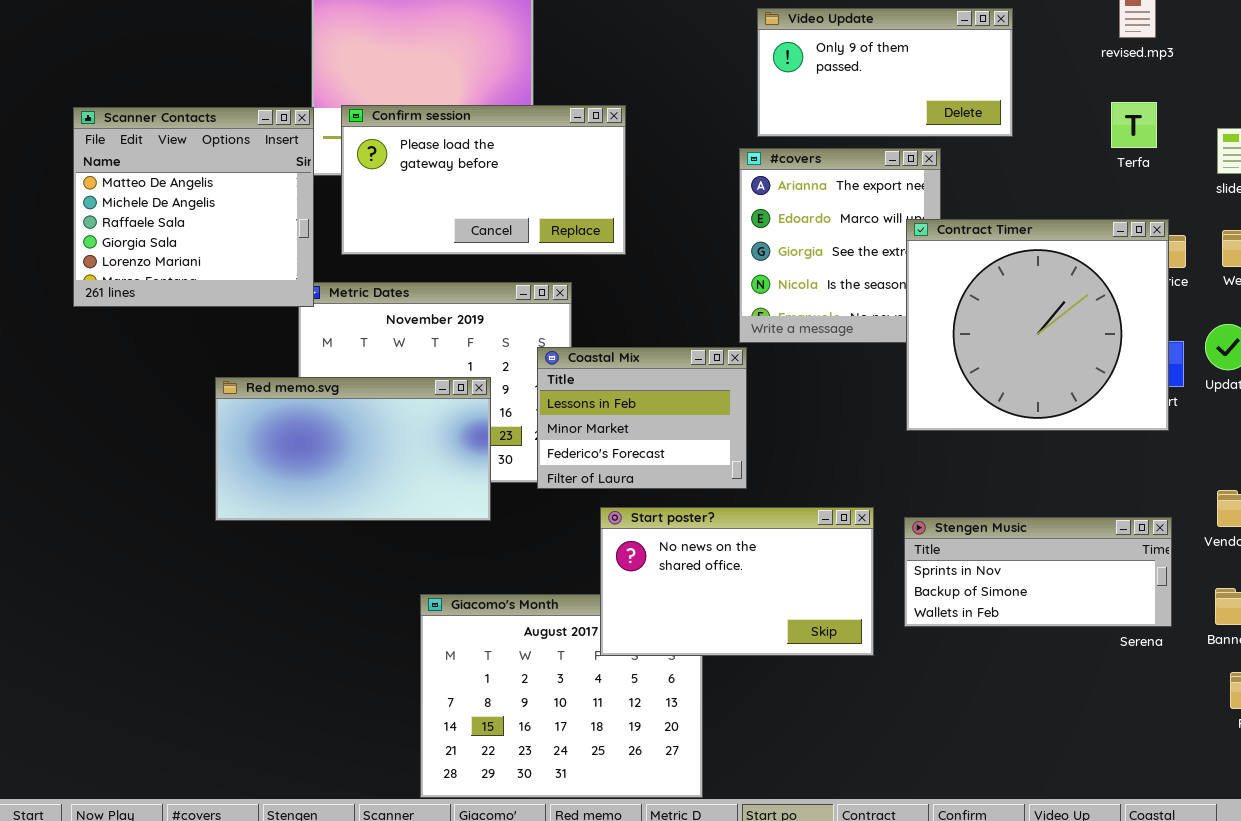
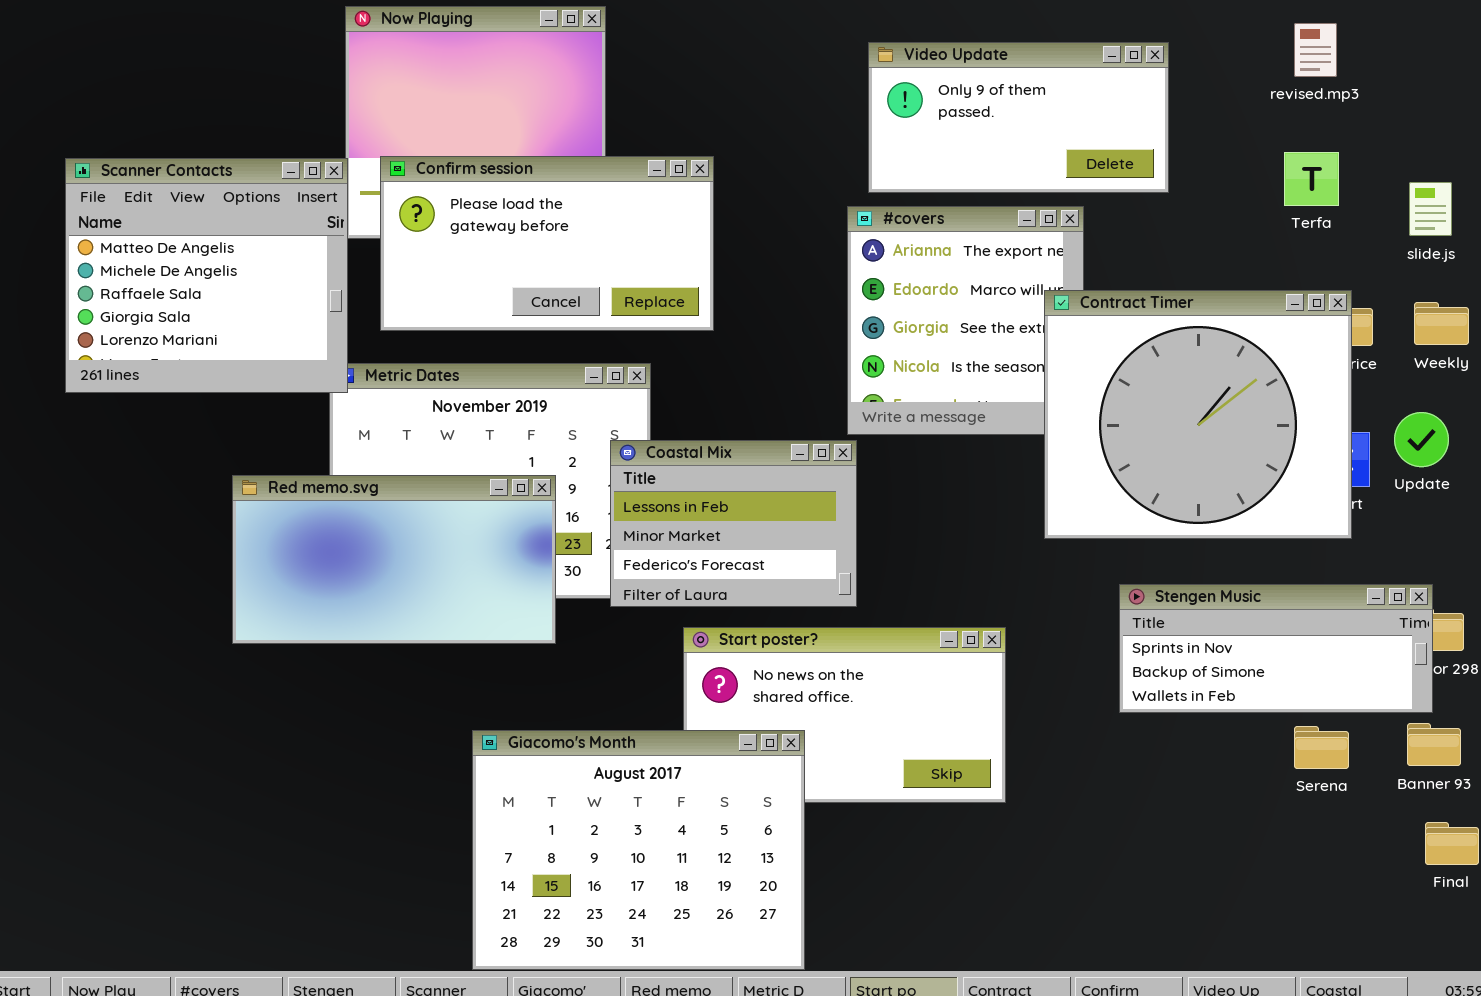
Stengen Music: [904,517,1172,627] -> [1119,584,1433,713], moved
Giacomo's Month: [420,594,703,798] -> [472,730,805,970], raised

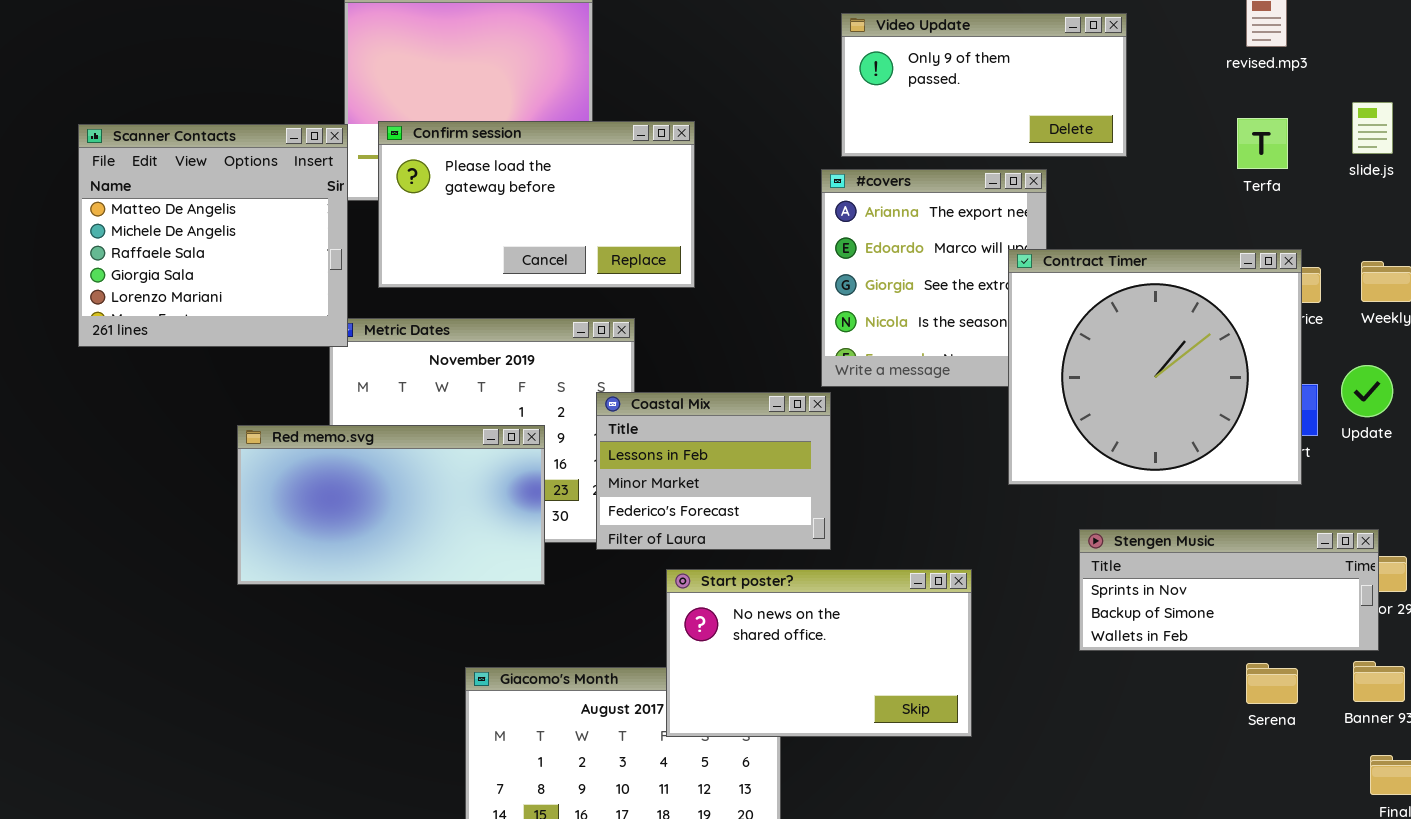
slide.js: [1409,182,1452,236] -> [1352,102,1393,154], moved
Start poster?: [683,627,1006,803] -> [666,569,972,737], raised

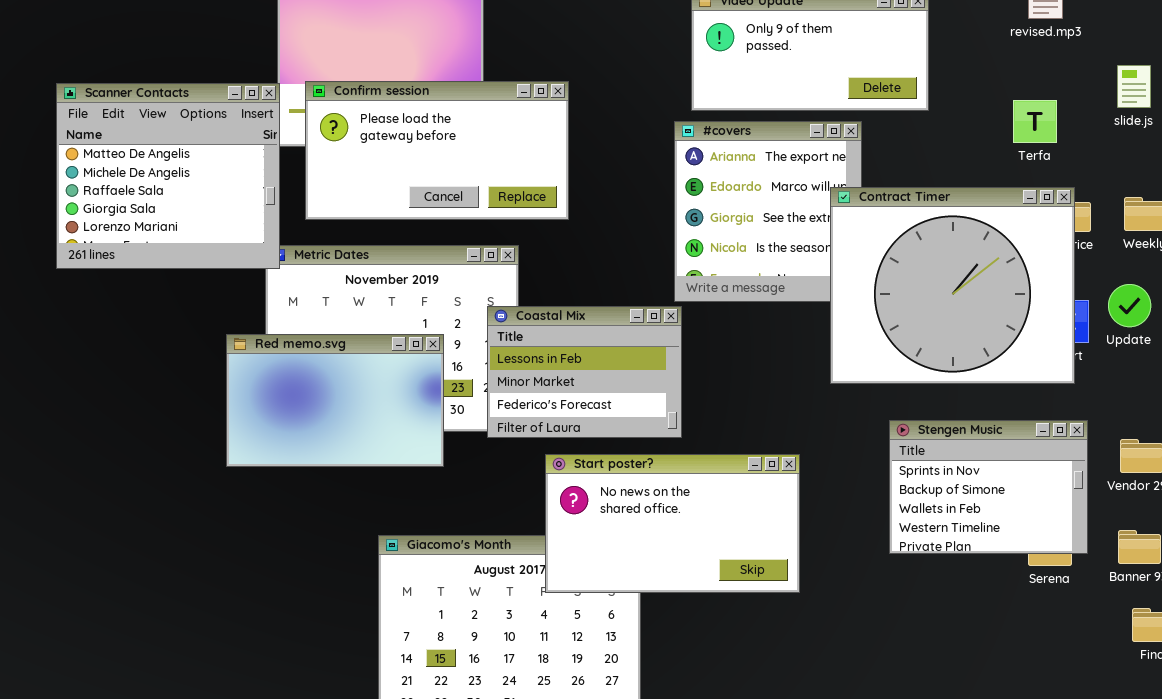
Terfa: [1237,118,1288,169] -> [1013,100,1057,143], moved
Red memo.svg: [237,425,545,585] -> [226,334,444,467], resized
Stengen Music: [1079,529,1379,651] -> [889,420,1088,554], resized

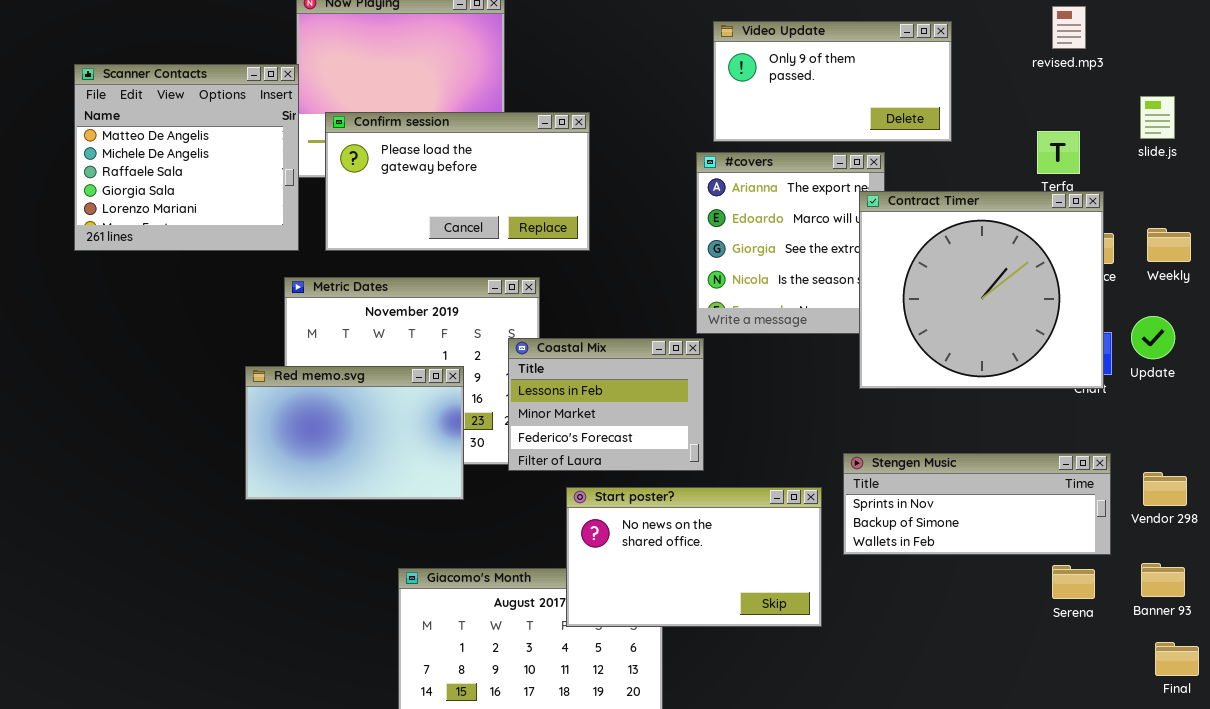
Scanner Contacts: [56,83,280,269] -> [74,64,299,251], moved
Contract Timer: [830,187,1075,384] -> [859,191,1104,389], moved
Stengen Music: [889,420,1088,554] -> [843,453,1111,555], resized

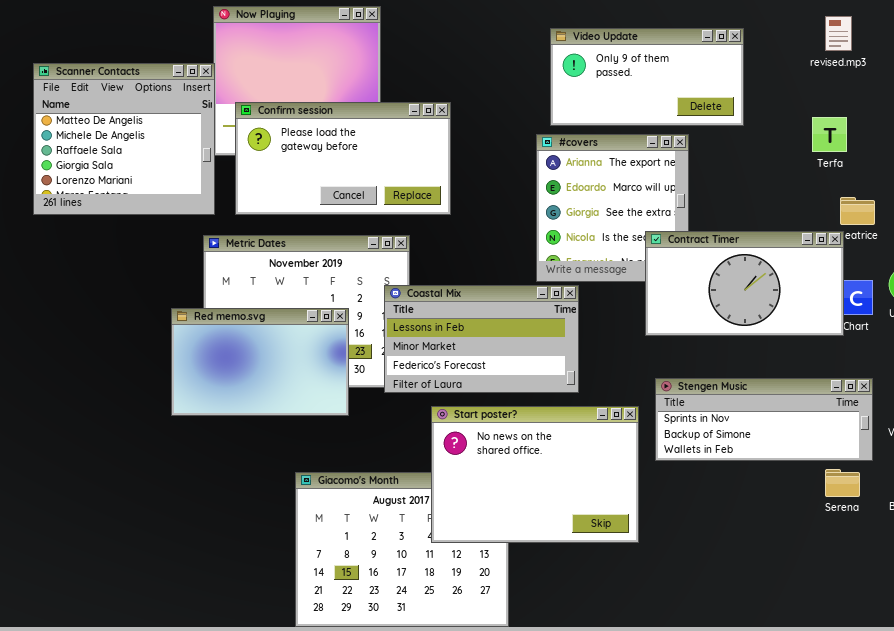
Contract Timer: [859,191,1104,389] -> [645,231,844,336], moved, resized
Coastal Mix: [508,338,704,471] -> [384,285,579,393], resized
Start poster?: [566,487,822,627] -> [431,406,639,543], resized

